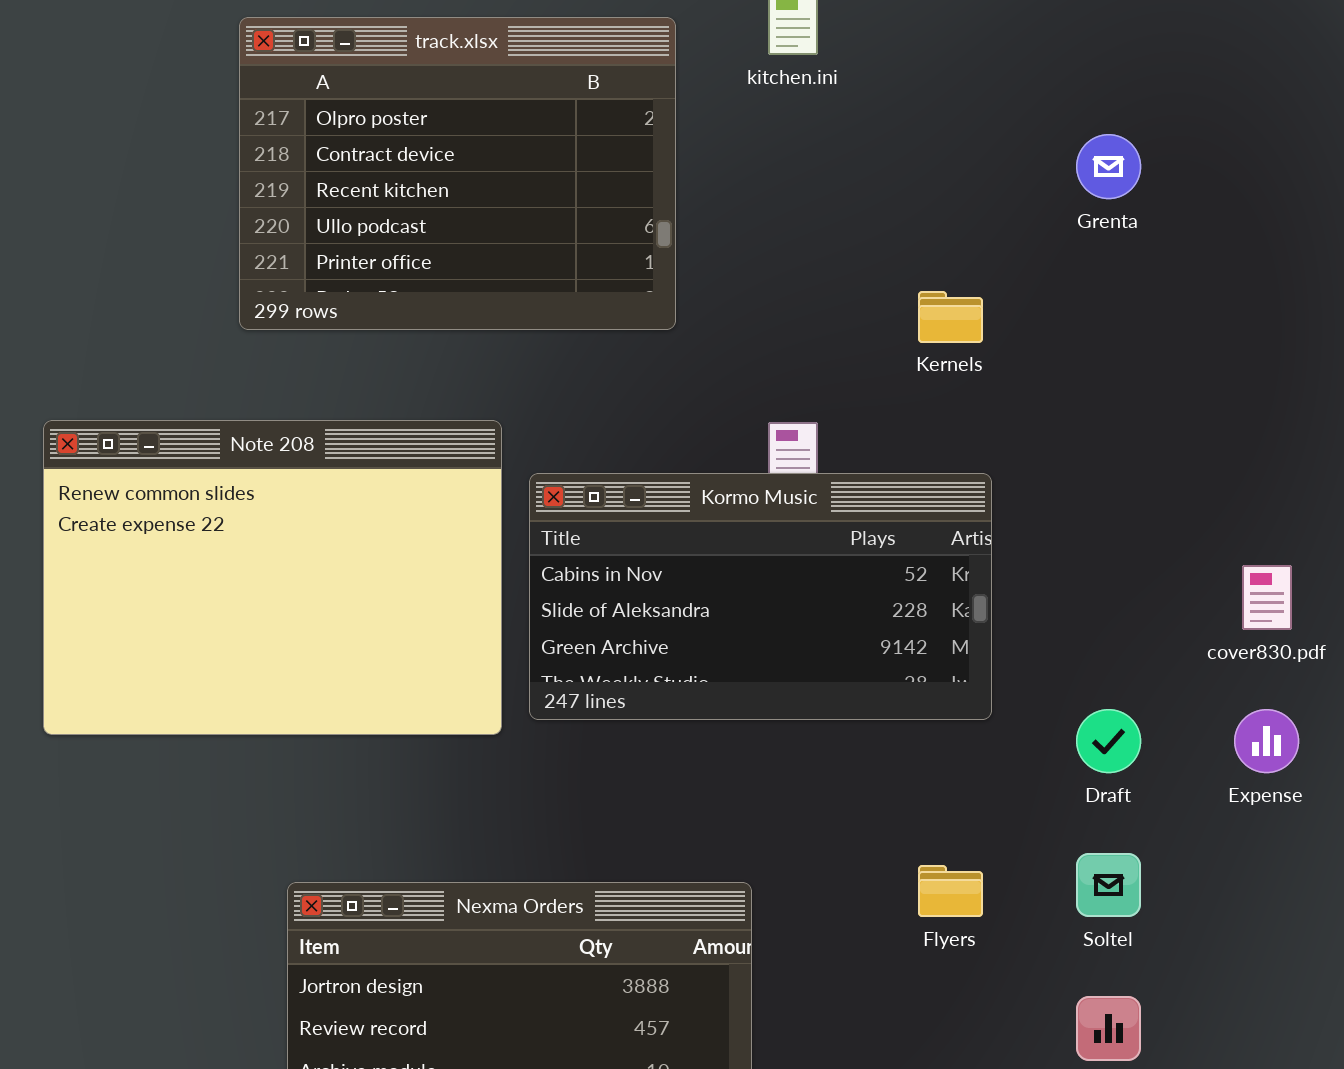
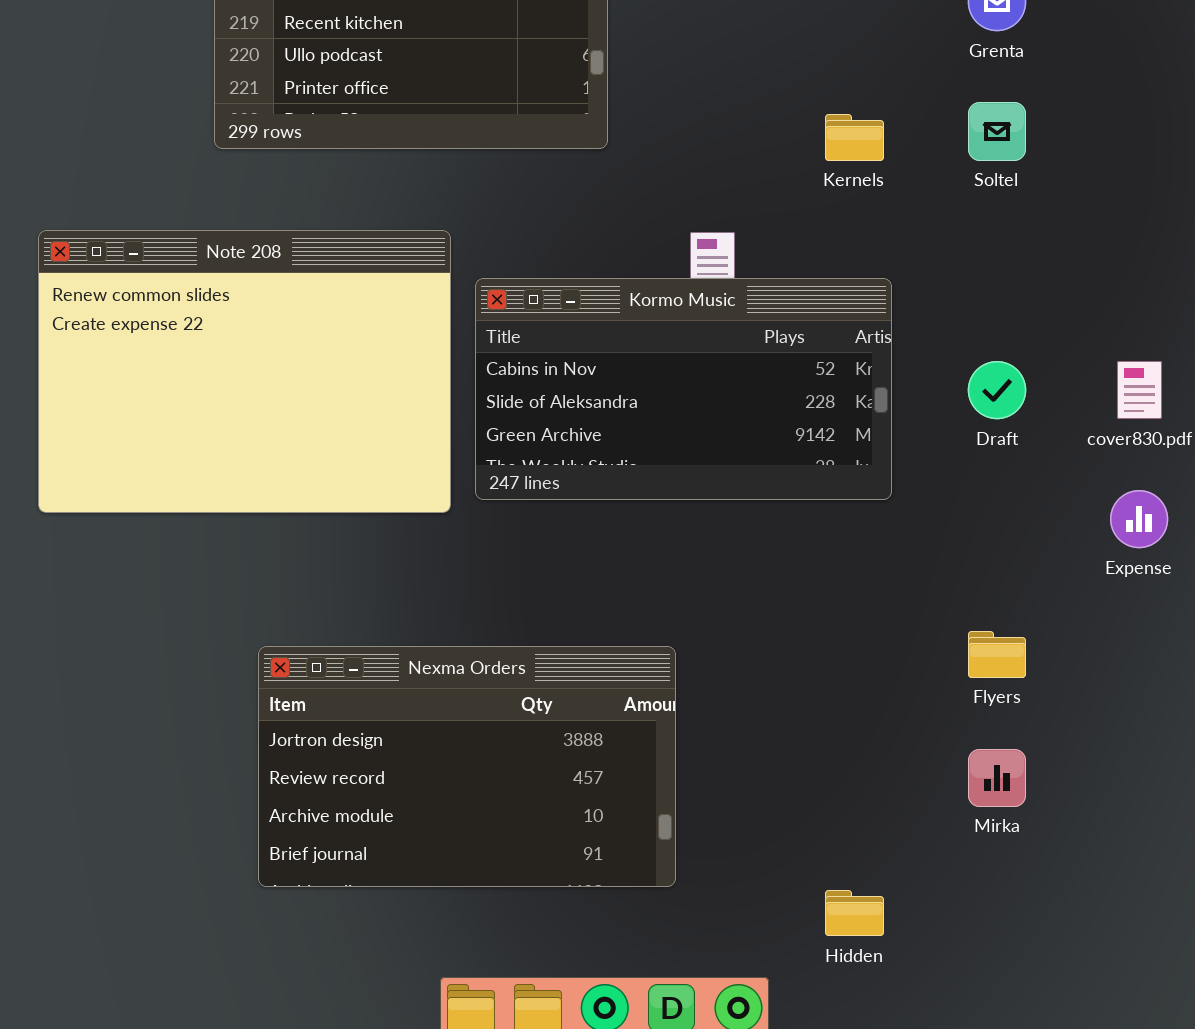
Draft: [1076,709,1141,773] -> [968,361,1026,419], moved
Soltel: [1076,853,1141,917] -> [968,102,1026,161], moved
Flyers: [918,865,983,917] -> [968,631,1026,678], moved

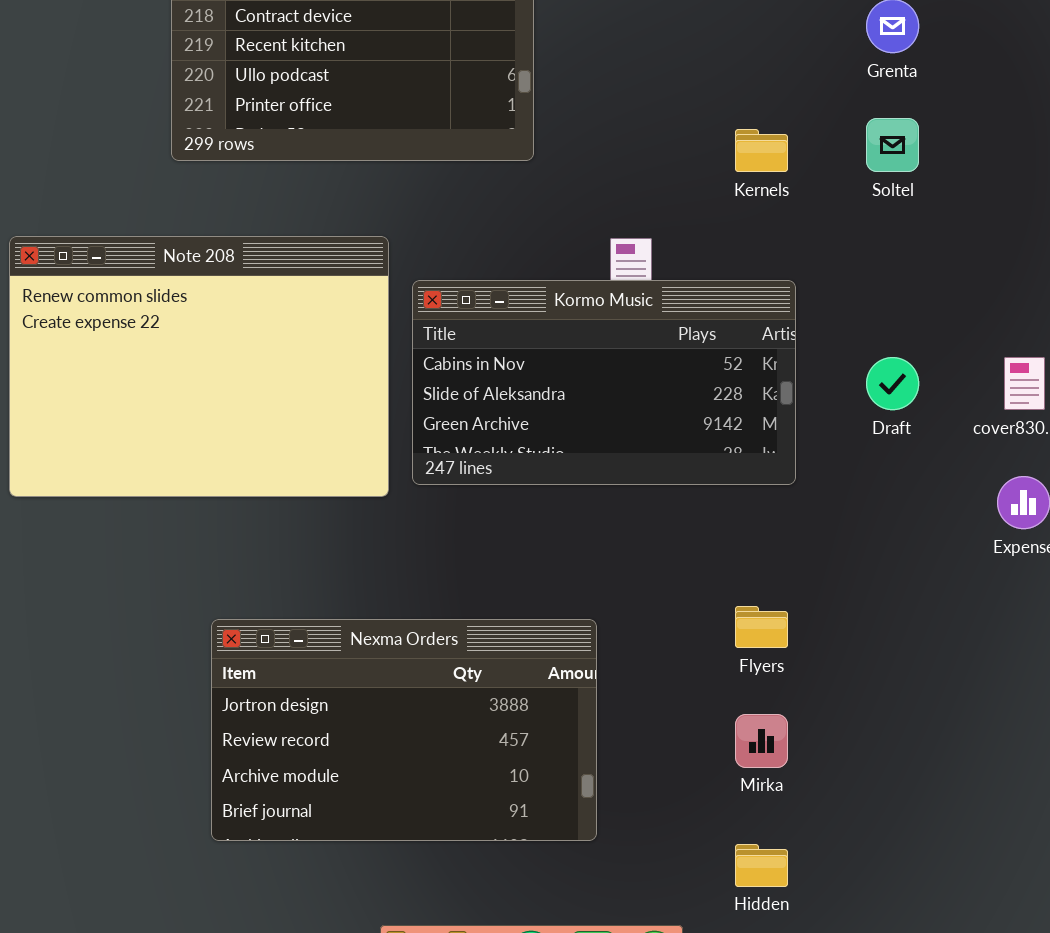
Flyers: [968,631,1026,678] -> [735,606,788,648], moved
Mirka: [968,749,1026,807] -> [735,714,788,768], moved

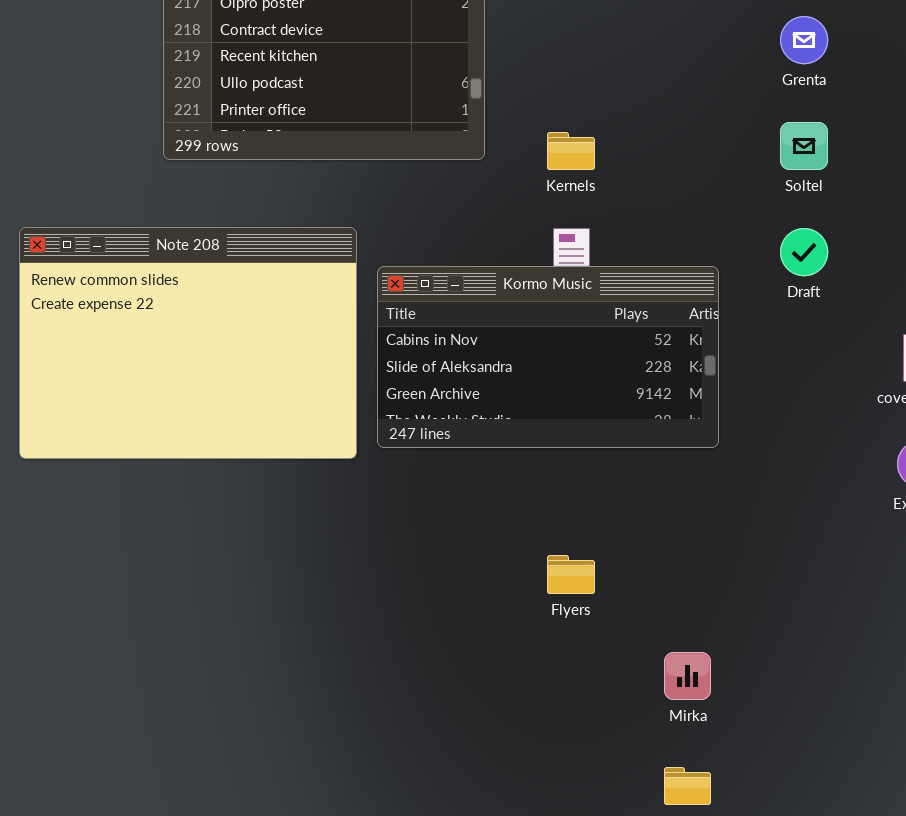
Kernels: [735,129,788,172] -> [547,132,595,170], moved
Draft: [866,357,919,410] -> [780,228,828,276], moved
Flyers: [735,606,788,648] -> [547,555,595,594], moved
Nexma Orders: [211,619,597,841] -> none, closed

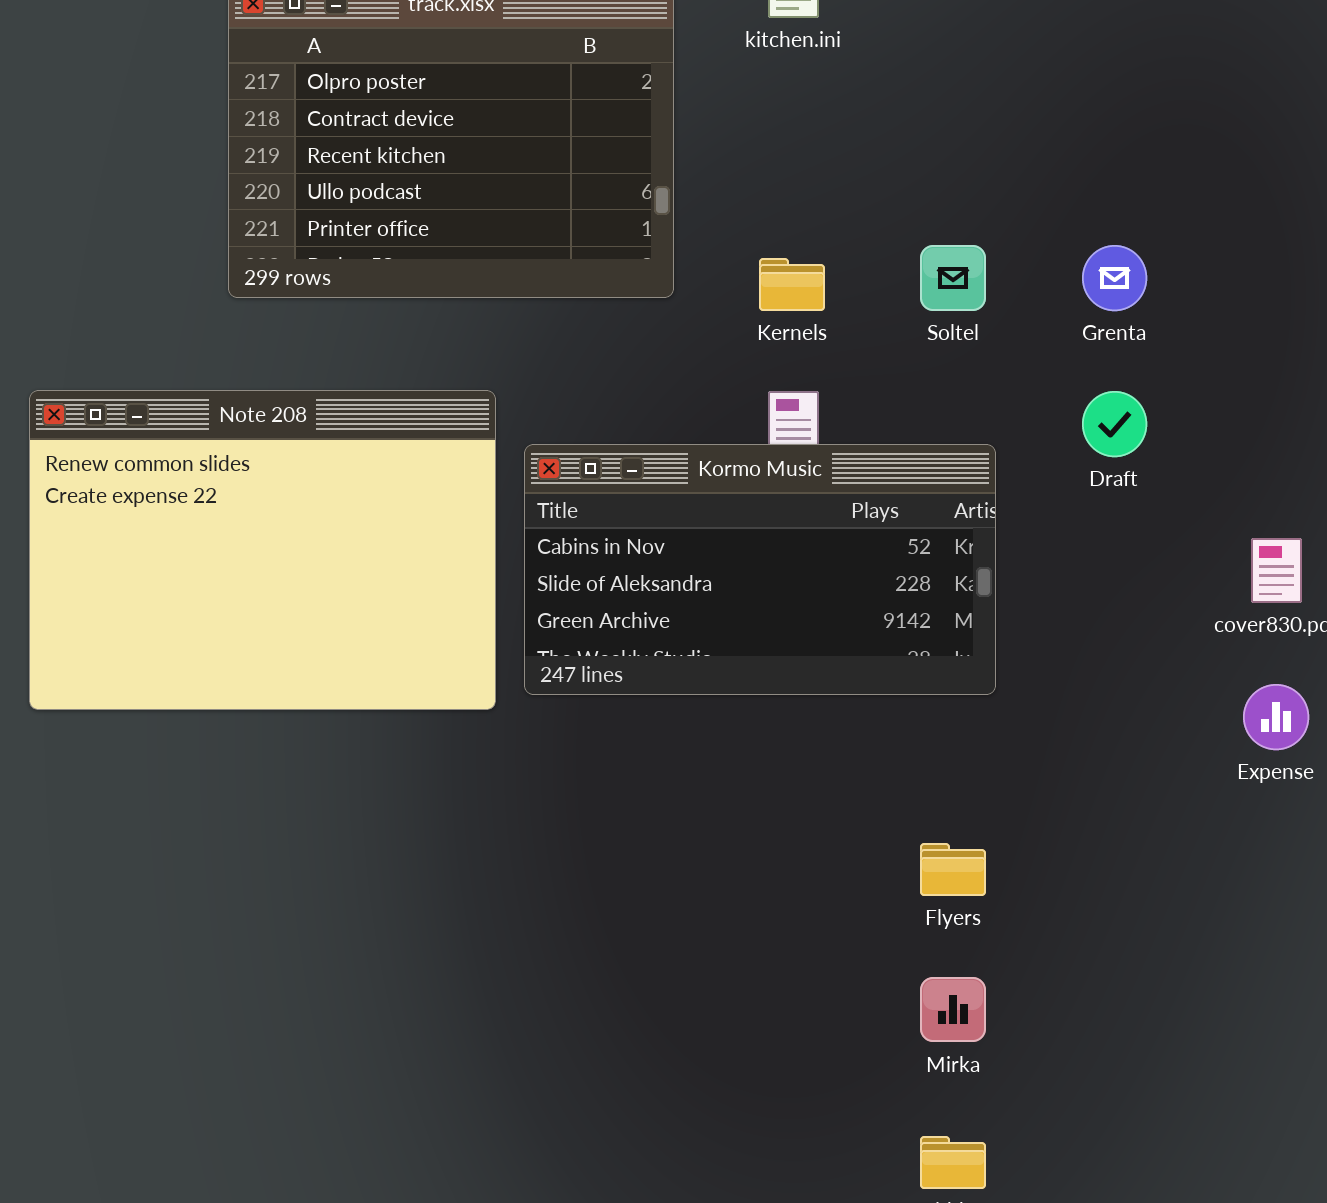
Grenta: [780,16,828,64] -> [1082,245,1147,311], moved
Soltel: [780,122,828,170] -> [920,245,986,311], moved
Flyers: [547,555,595,594] -> [920,843,986,896], moved

